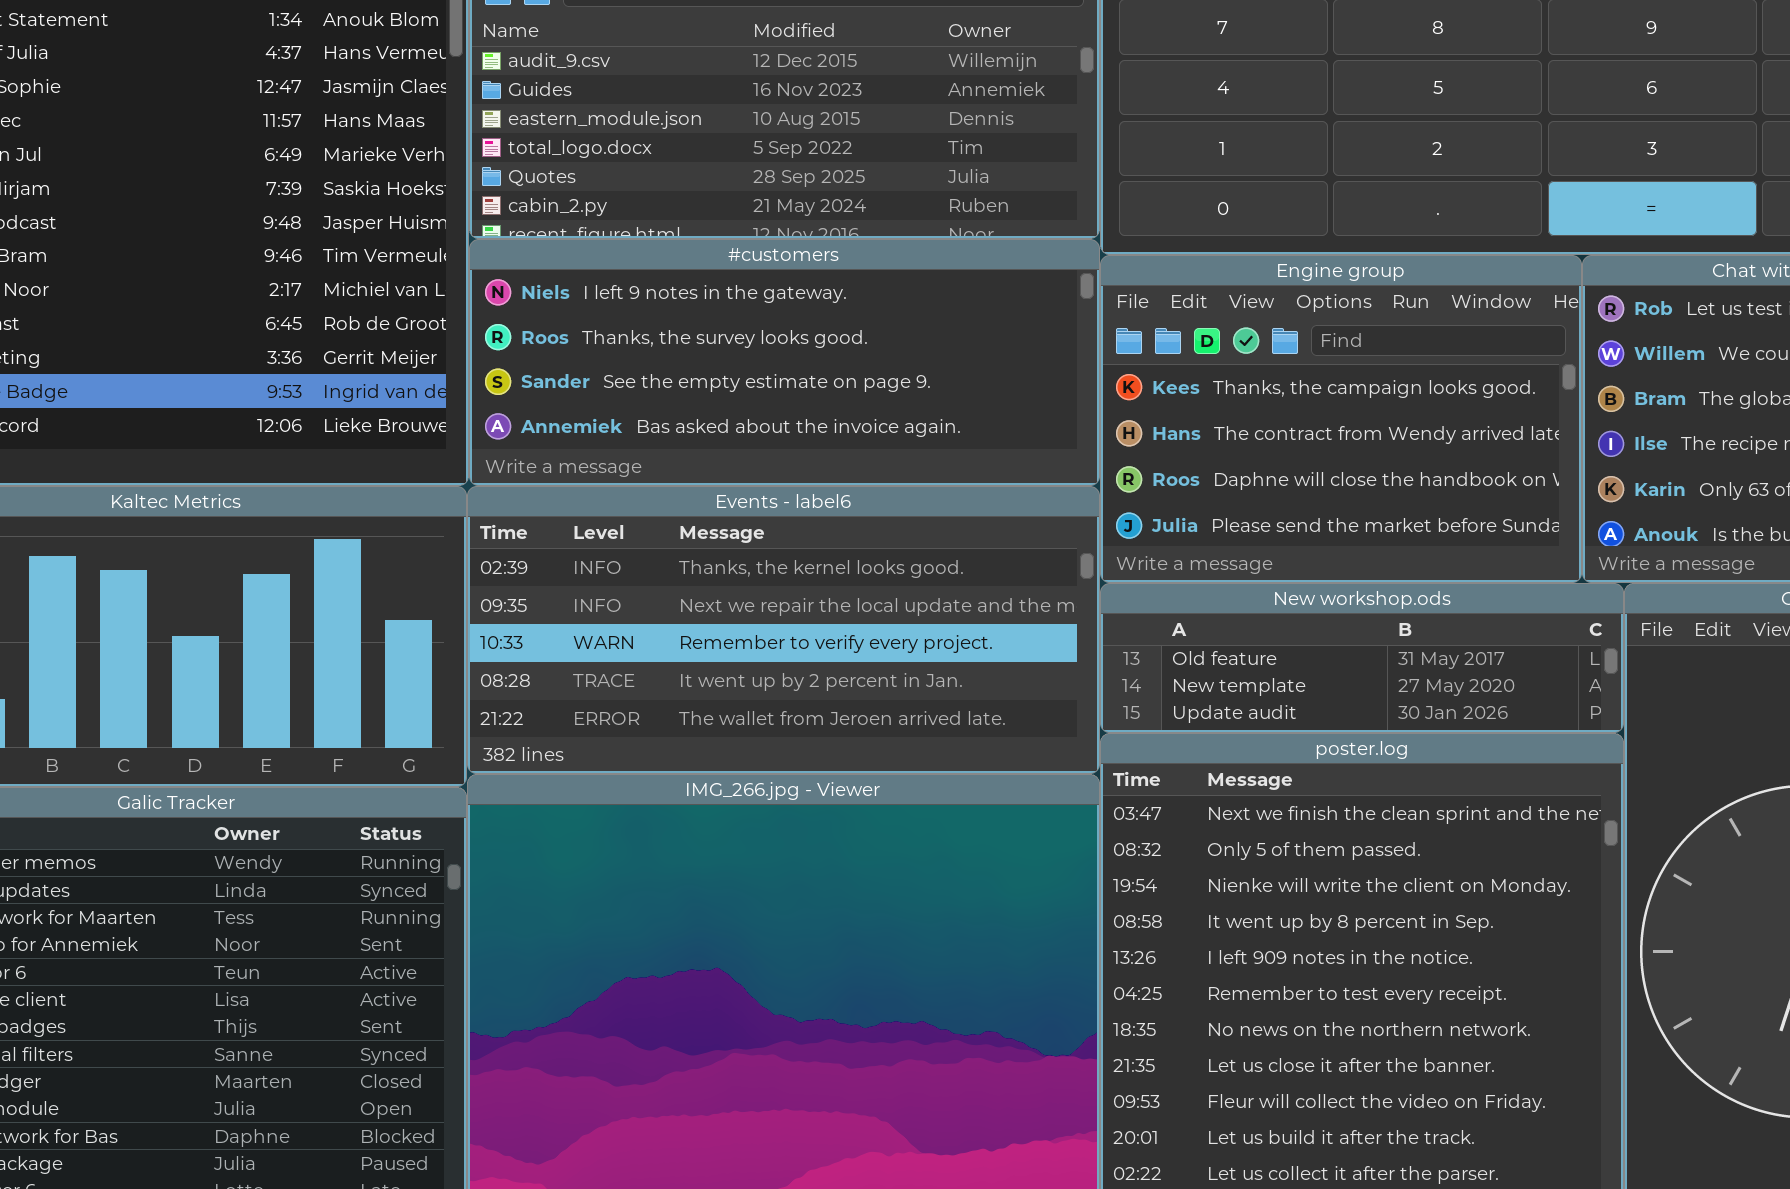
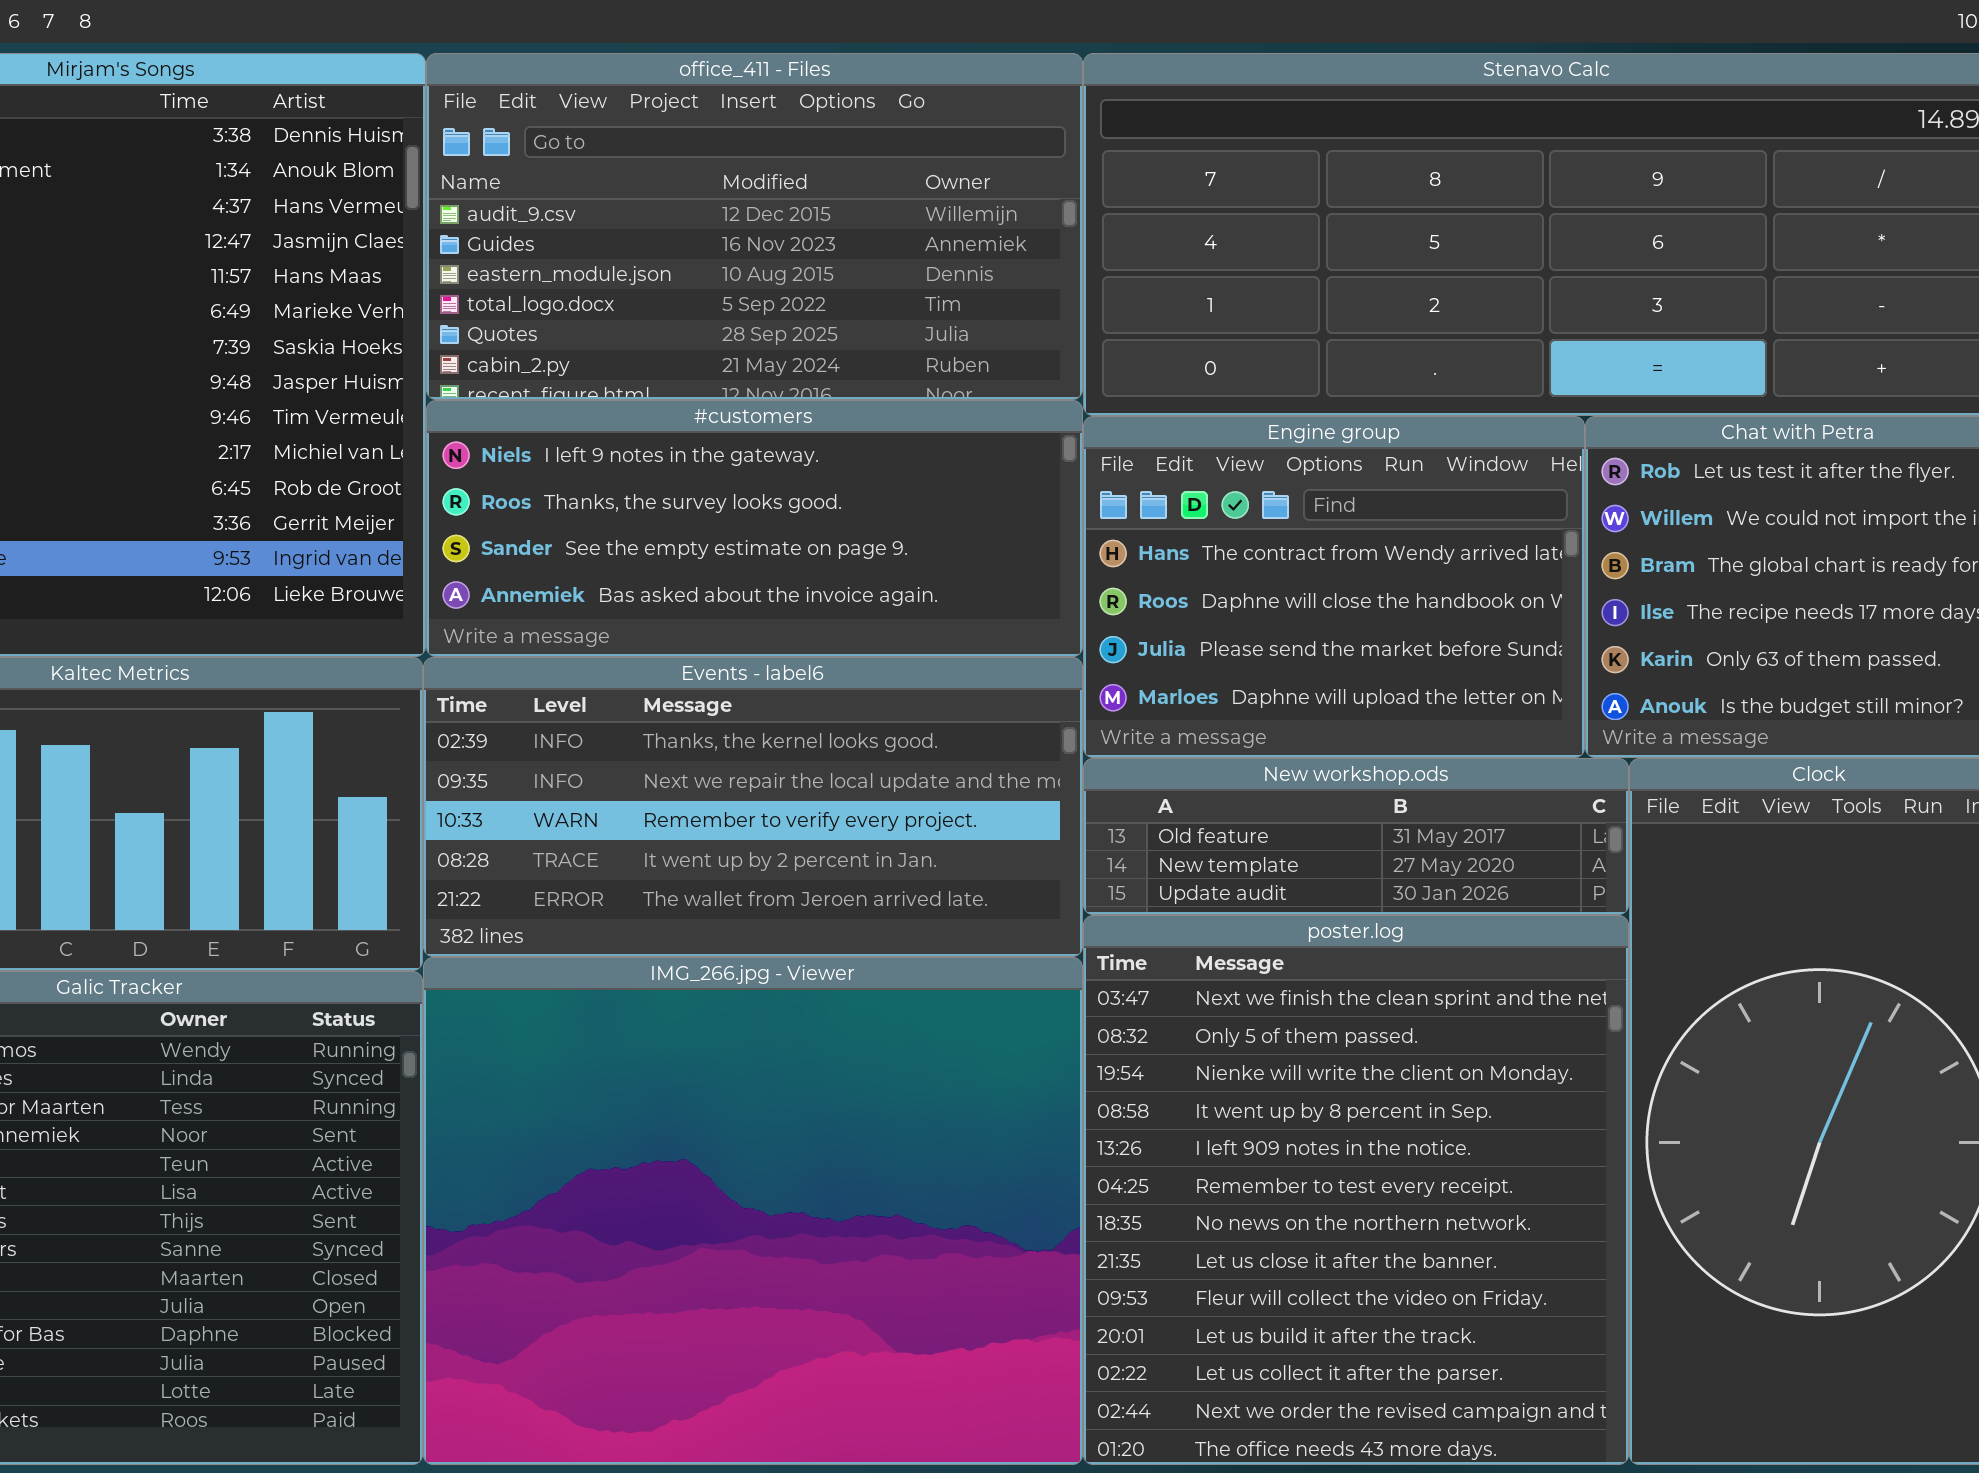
Engine group: [1100,255,1582,583] -> [1083,416,1585,758], scrolled down 1 row

